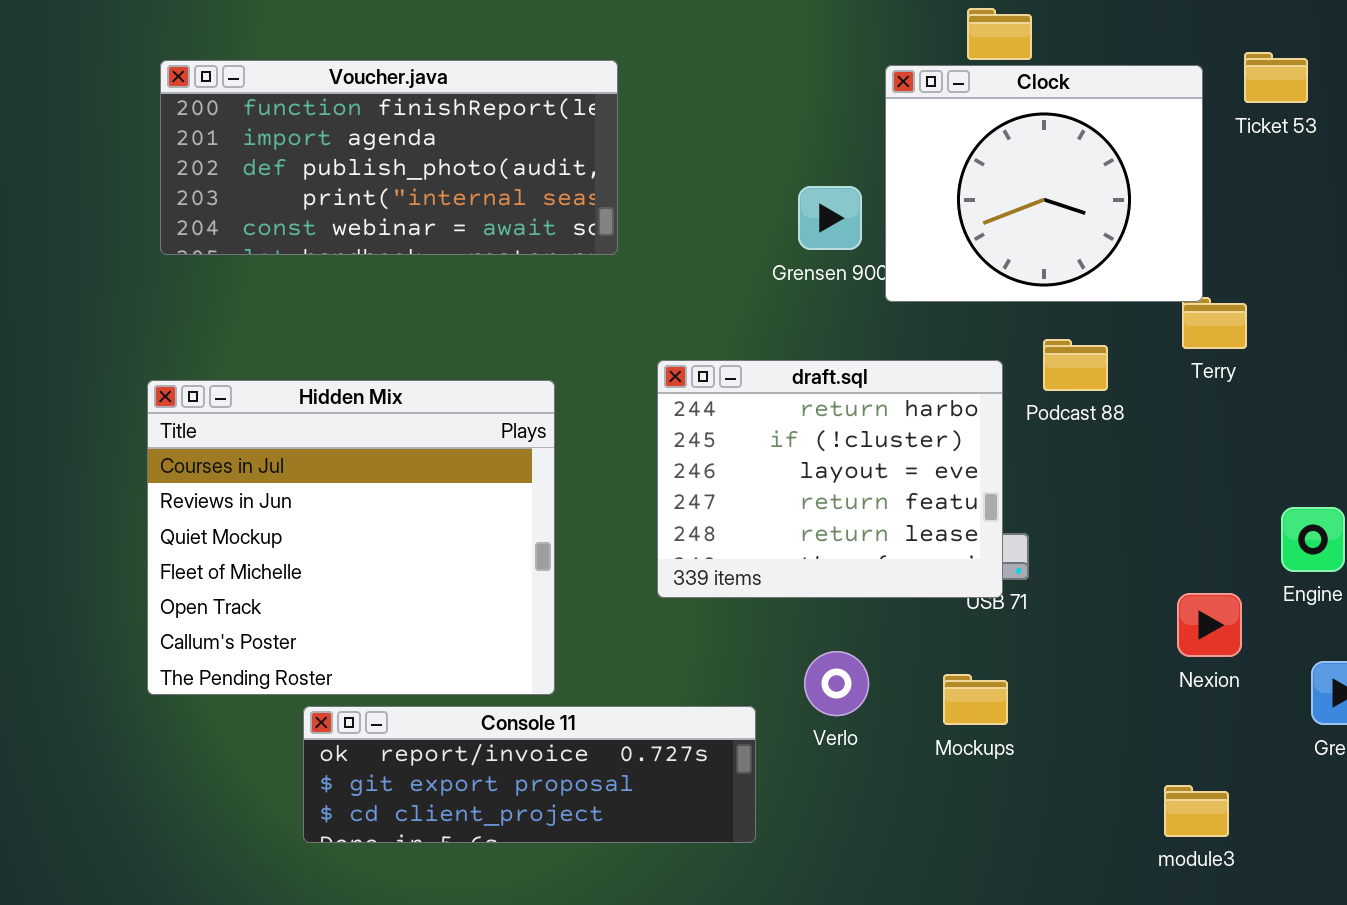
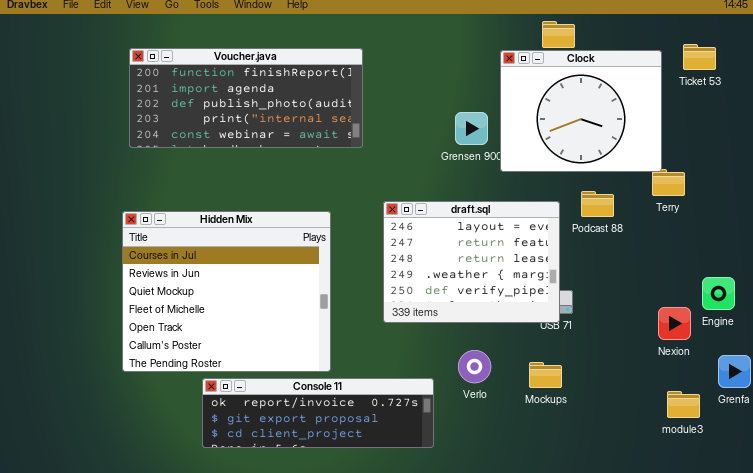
draft.sql: [657,360,1003,598] -> [383,201,560,323], scrolled down 2 rows
Nexion: [1177,593,1242,657] -> [658,307,691,340], moved
module3: [1164,785,1229,837] -> [667,391,700,418], moved

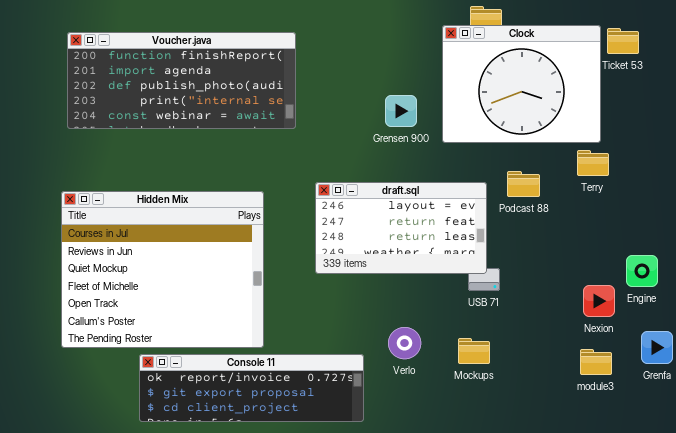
Clock: [500,50,662,172] -> [442,25,601,143], moved
draft.sql: [383,201,560,323] -> [315,182,487,274], resized
module3: [667,391,700,418] -> [580,349,612,375], moved

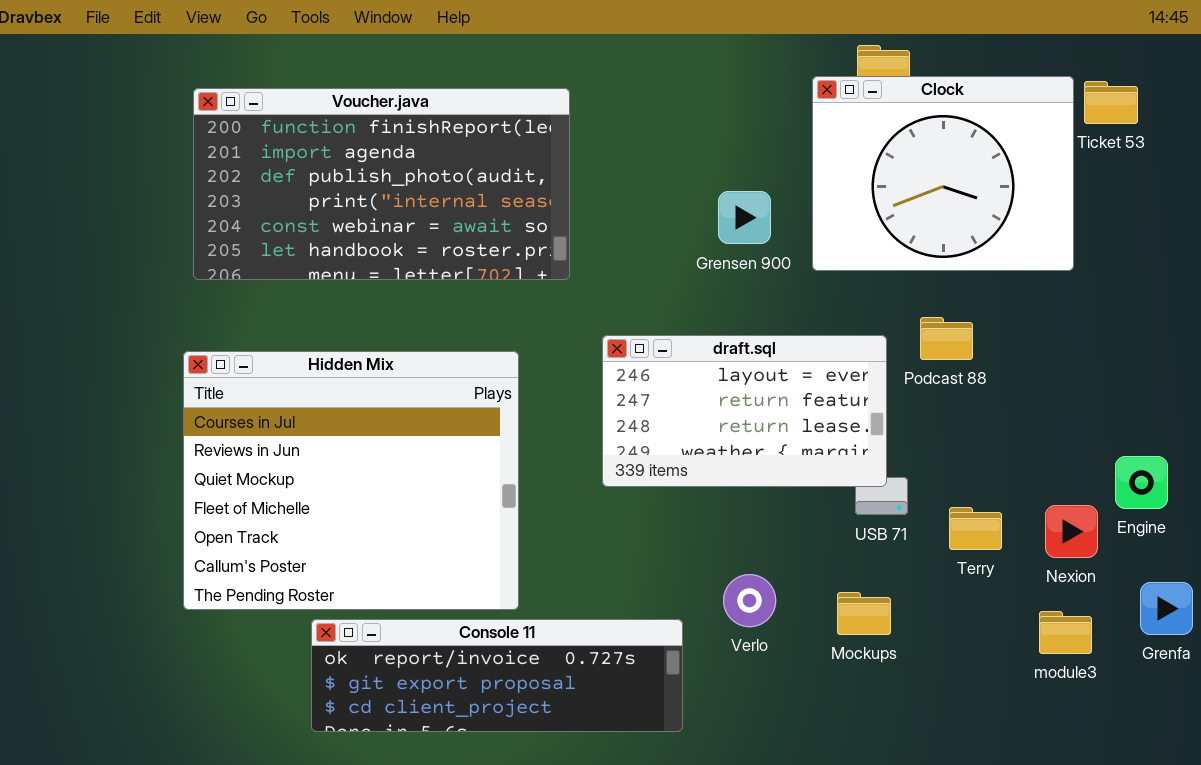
Voucher.java: [67,32,296,129] -> [193,88,570,280], resized
Terry: [577,150,609,176] -> [949,507,1002,550], moved

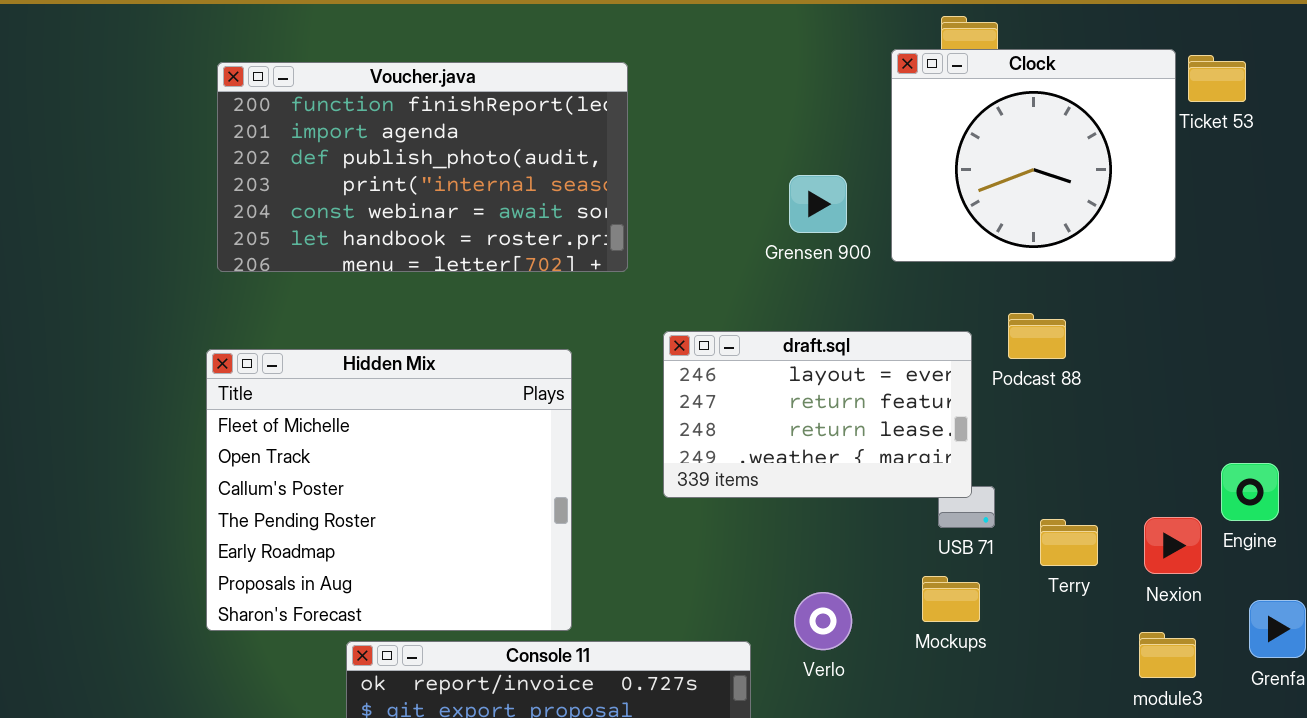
Hidden Mix: [183,351,519,610] -> [206,349,572,631], scrolled down 3 rows
Mockups: [837,592,891,635] -> [922,576,980,622], moved

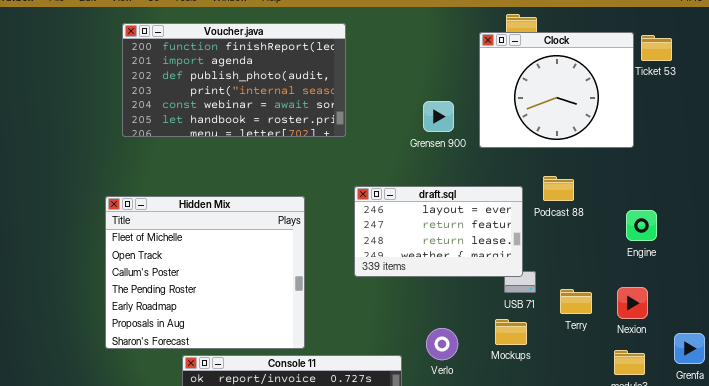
Voucher.java: [217,62,628,272] -> [122,23,346,137], moved
Engine: [1221,463,1279,521] -> [626,210,657,241], moved

